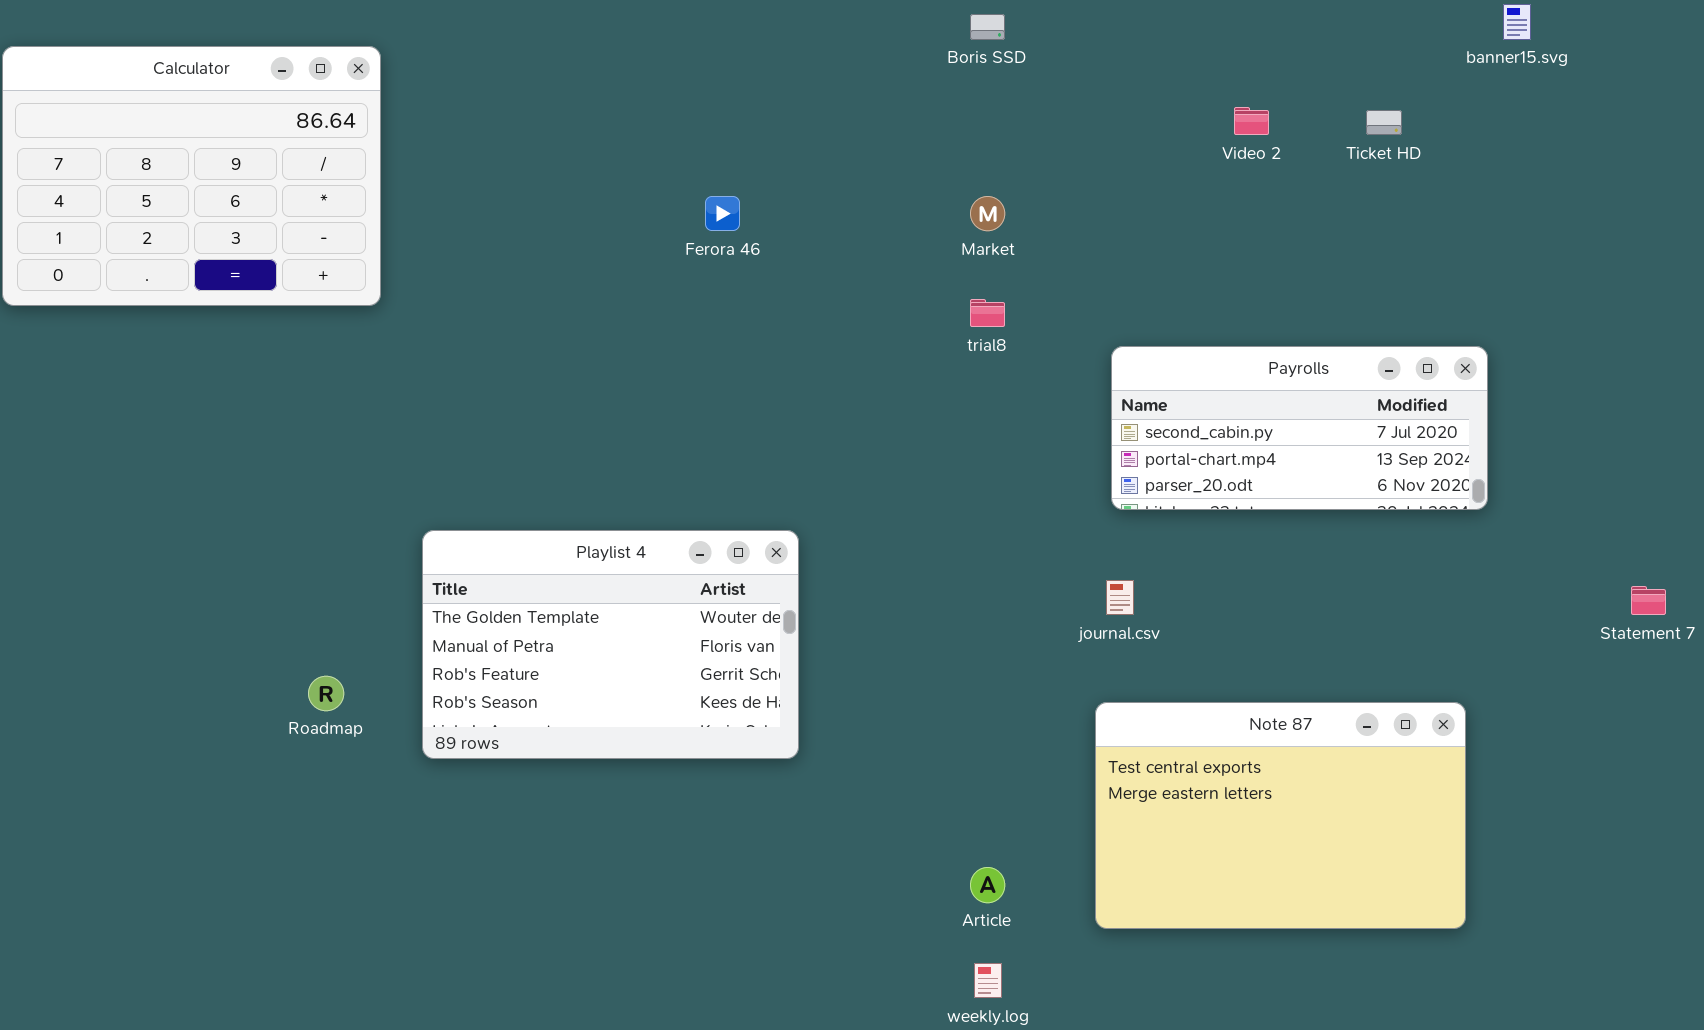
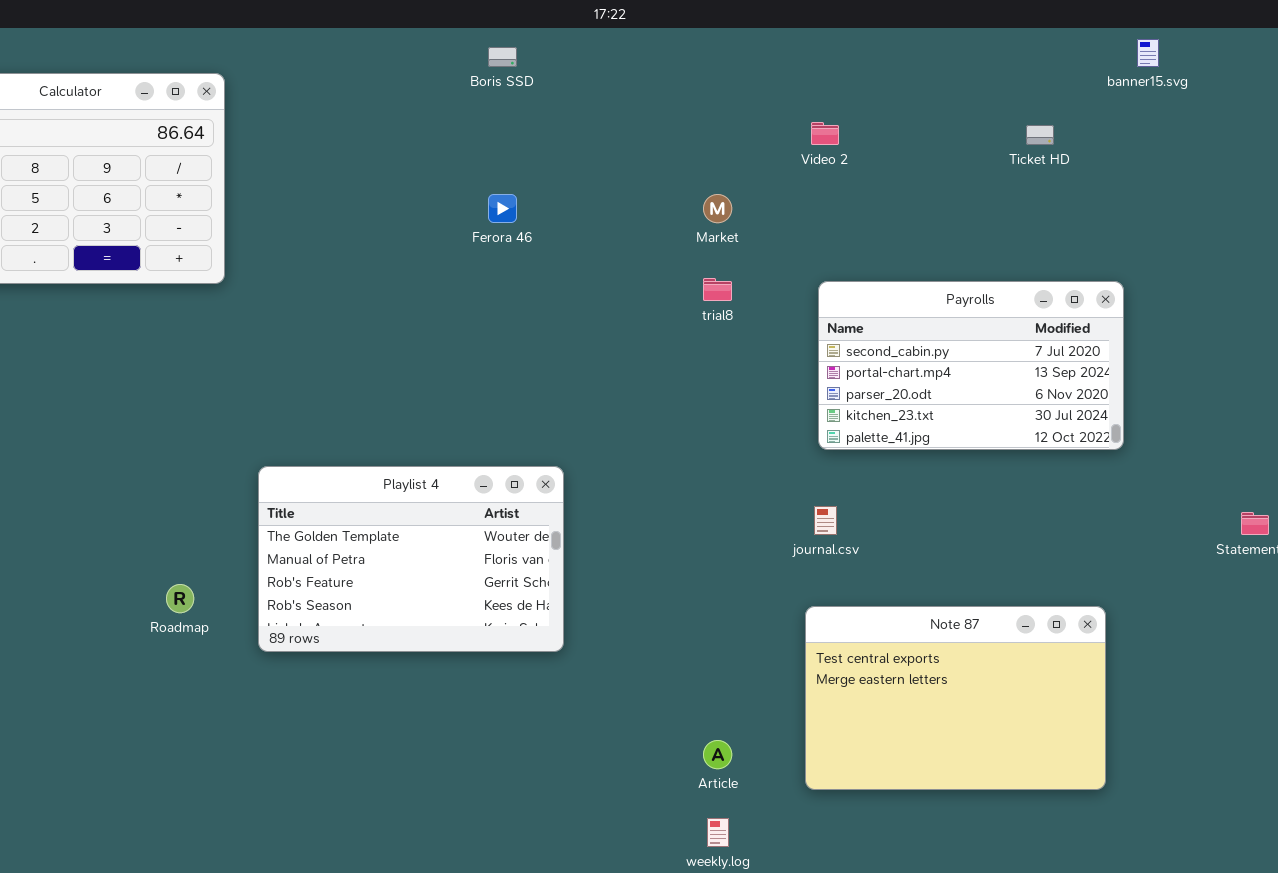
Boris SSD: [970,14,1005,40] -> [488,47,517,67], moved
Video 2: [1234,107,1269,135] -> [811,122,839,145], moved
Payrolls: [1111,346,1488,510] -> [818,281,1124,450], resized

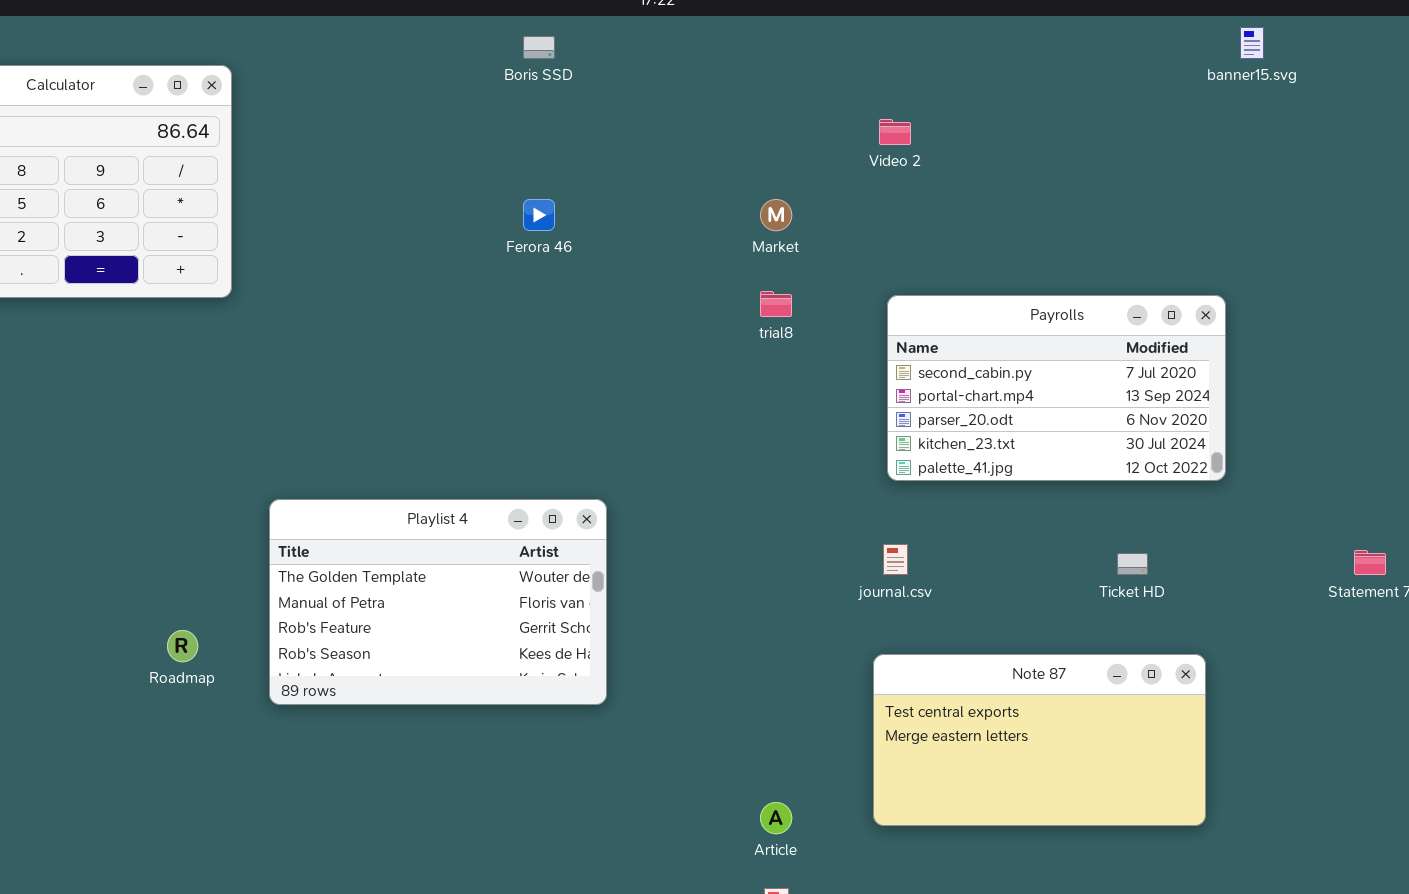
Ticket HD: [1026,125,1054,145] -> [1117,553,1148,575], moved
Note 87: [805,606,1106,790] -> [873,654,1206,826], resized

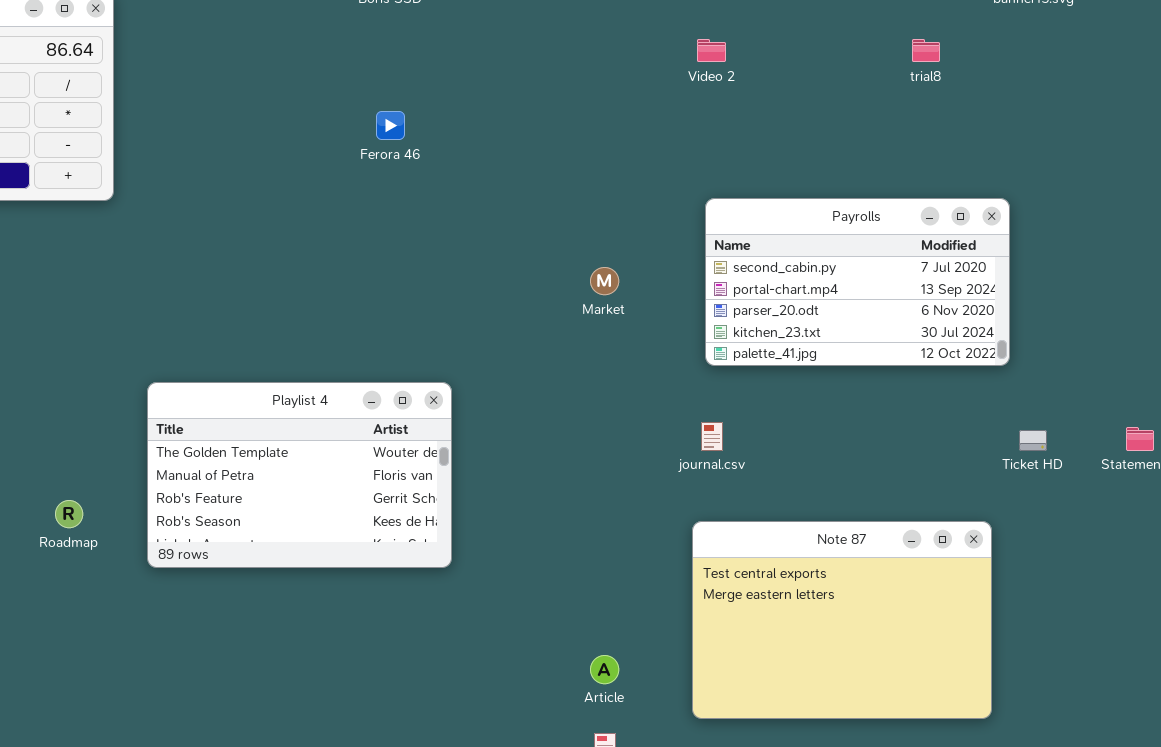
Market: [760,199,792,231] -> [590,267,619,295], moved
trial8: [760,291,792,317] -> [912,39,940,62], moved
Ticket HD: [1117,553,1148,575] -> [1019,430,1047,451], moved
Note 87: [873,654,1206,826] -> [692,521,992,719], resized

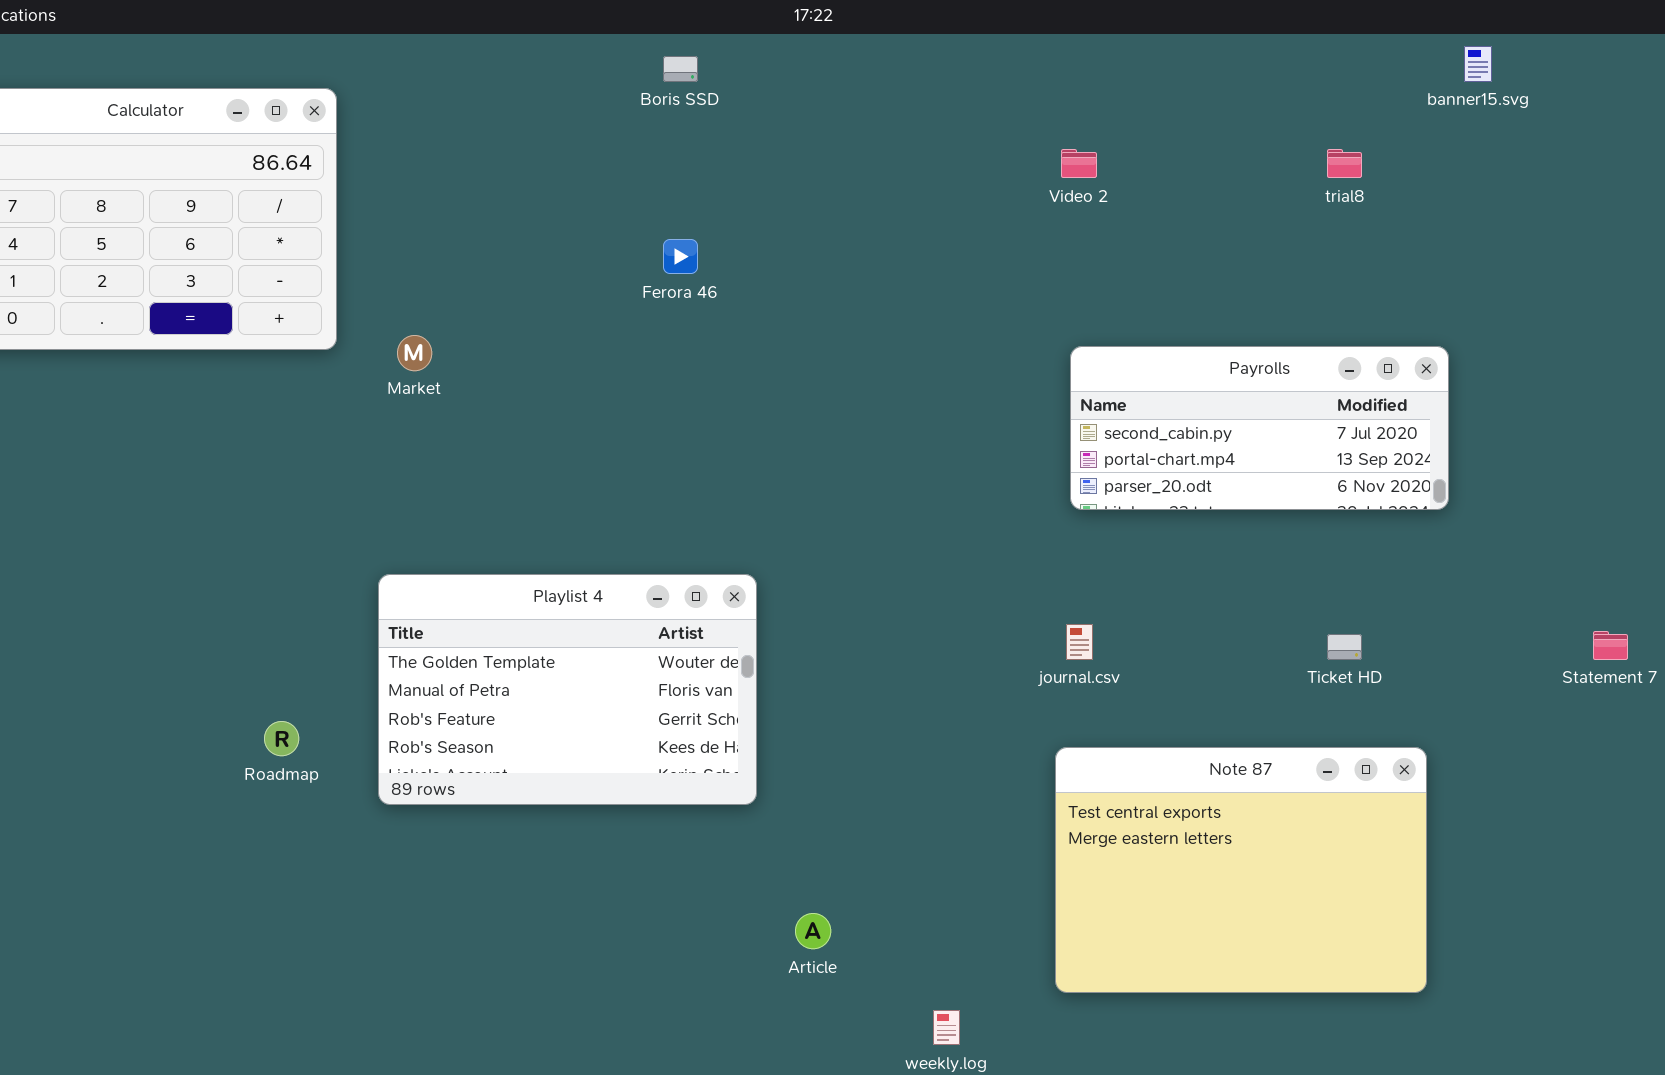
Payrolls: [705,198,1010,366] -> [1070,346,1449,510], resized
Market: [590,267,619,295] -> [397,335,432,371], moved
Ticket HD: [1019,430,1047,451] -> [1327,634,1362,660], moved
Article: [590,655,619,684] -> [795,913,831,949], moved

